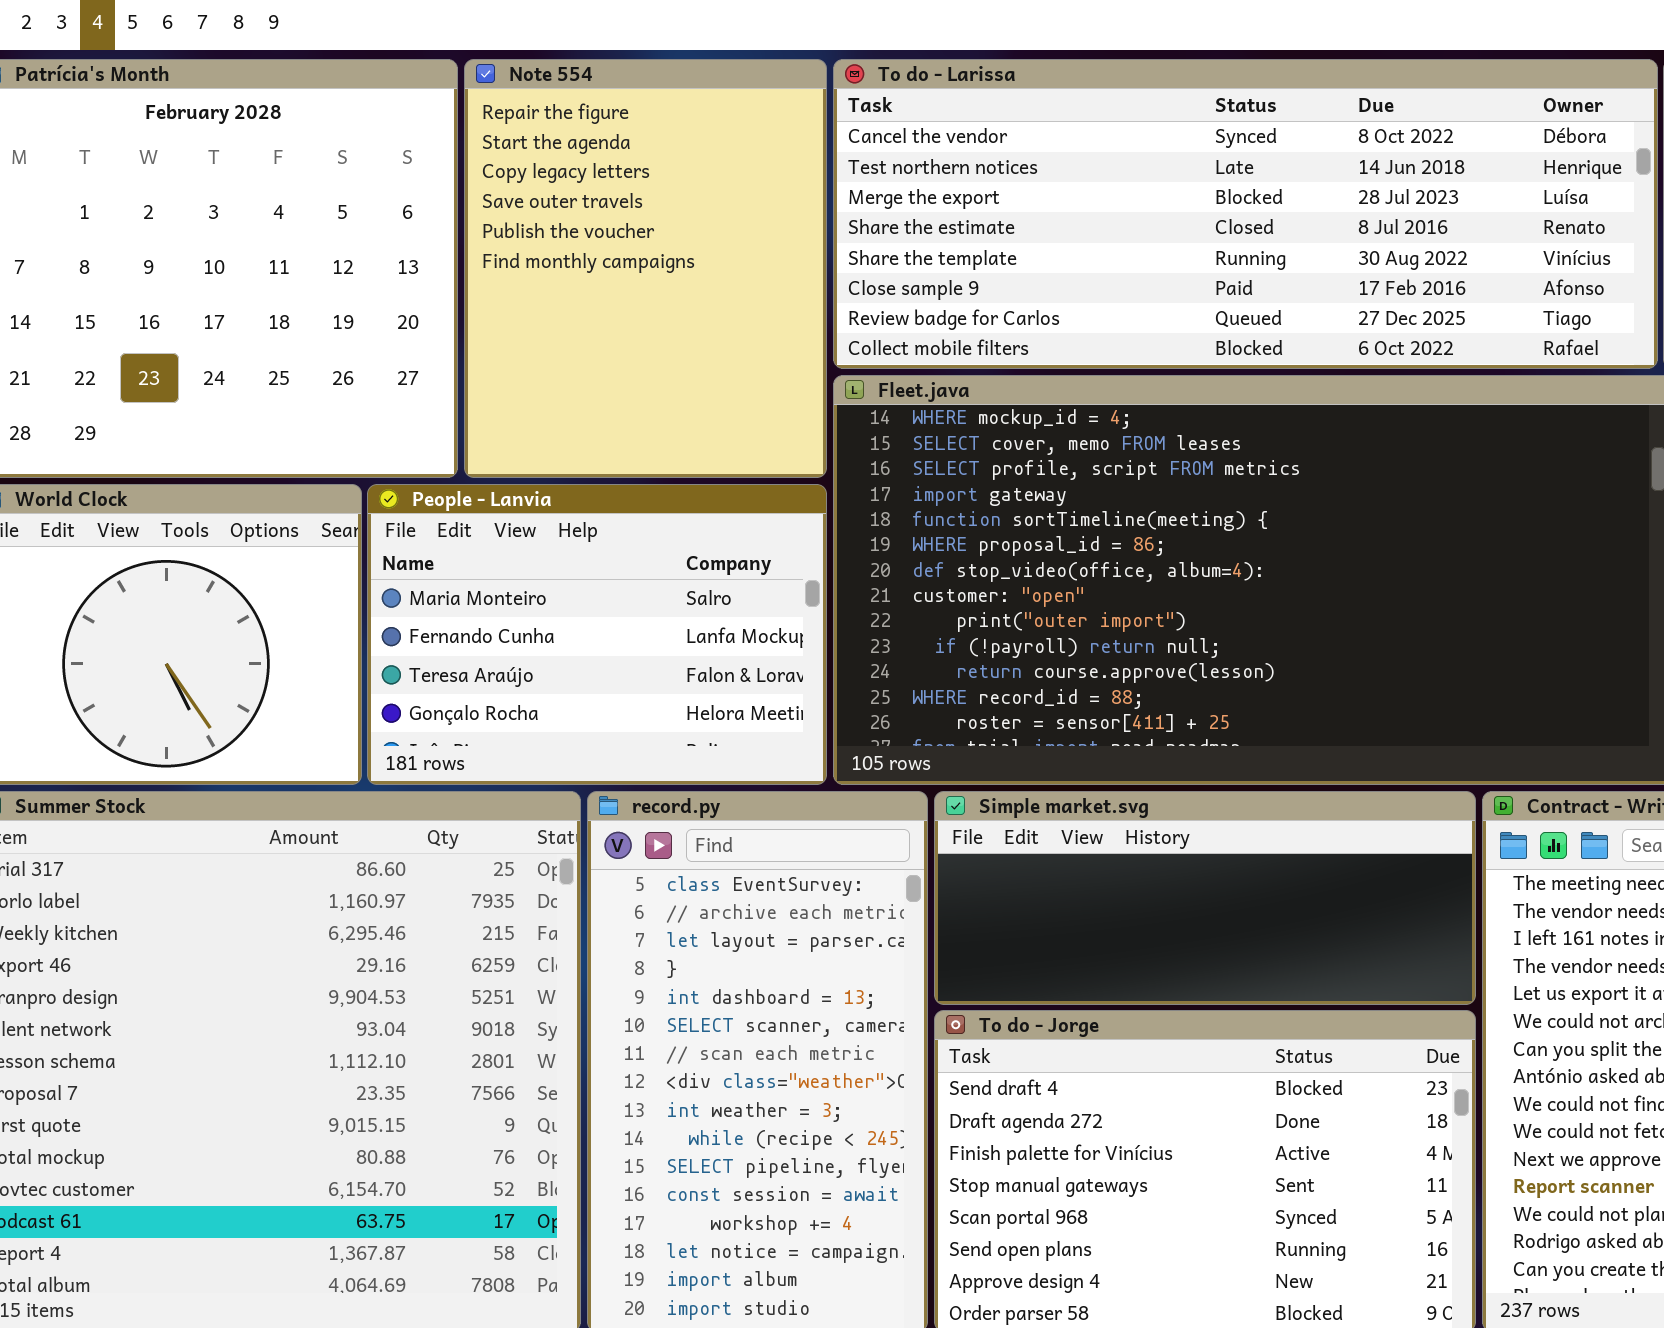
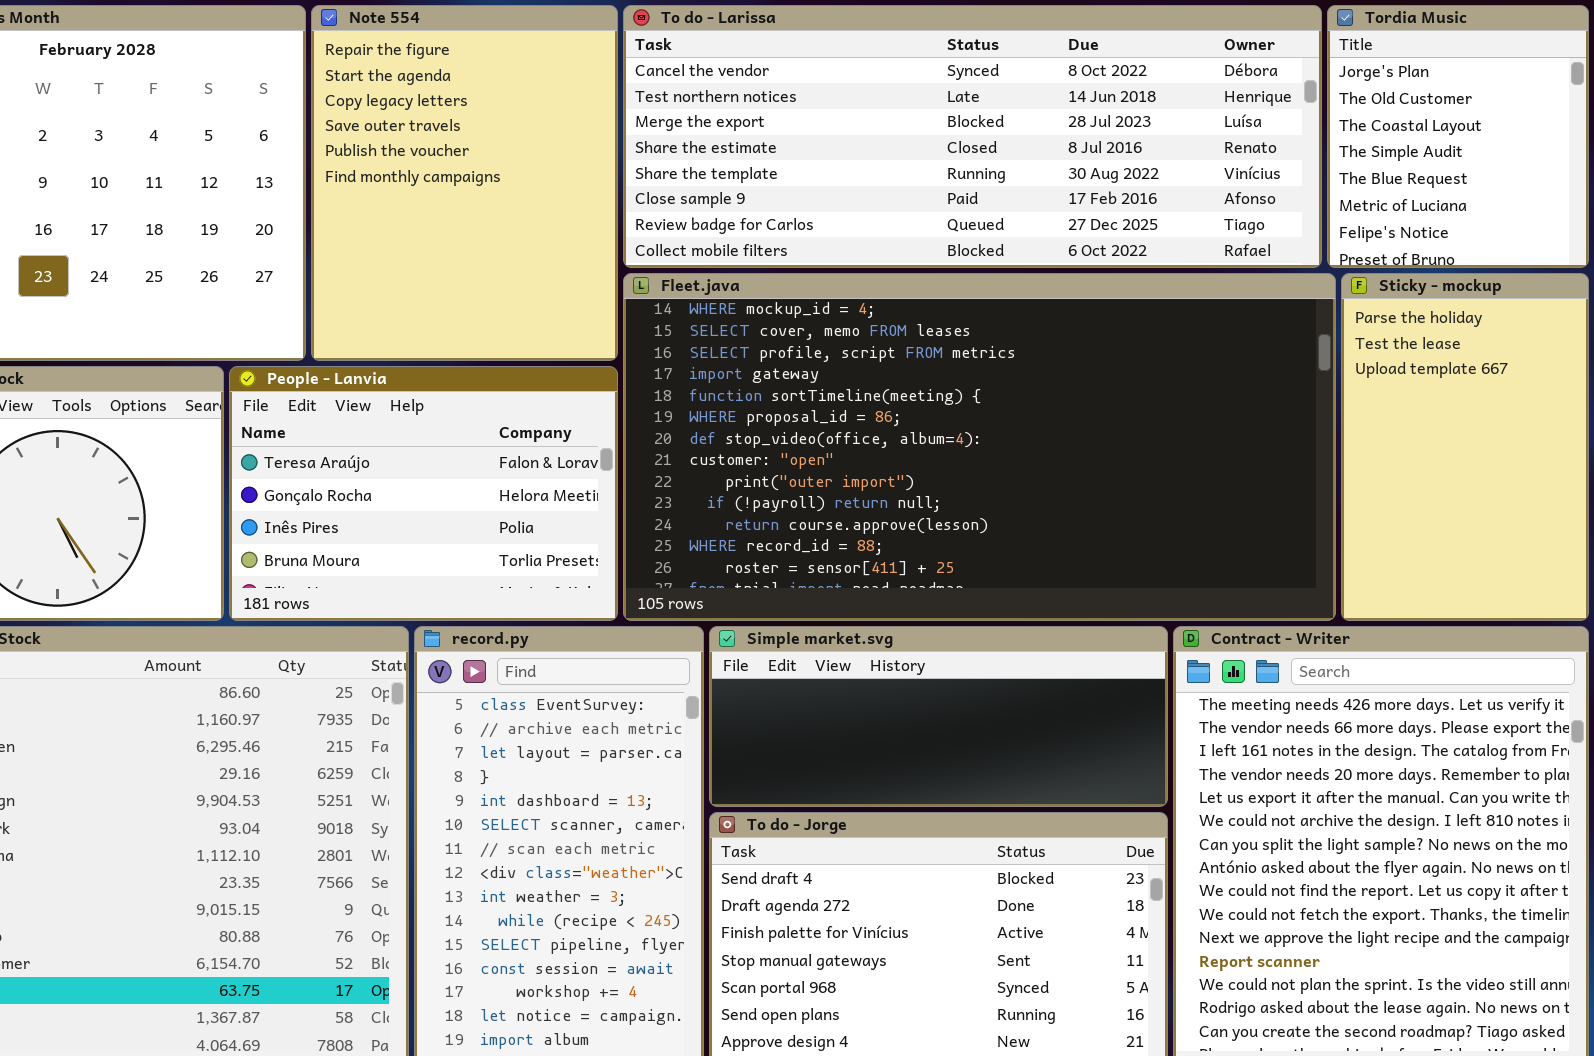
People - Lanvia: [367,484,827,785] -> [229,366,618,621], scrolled down 2 rows

